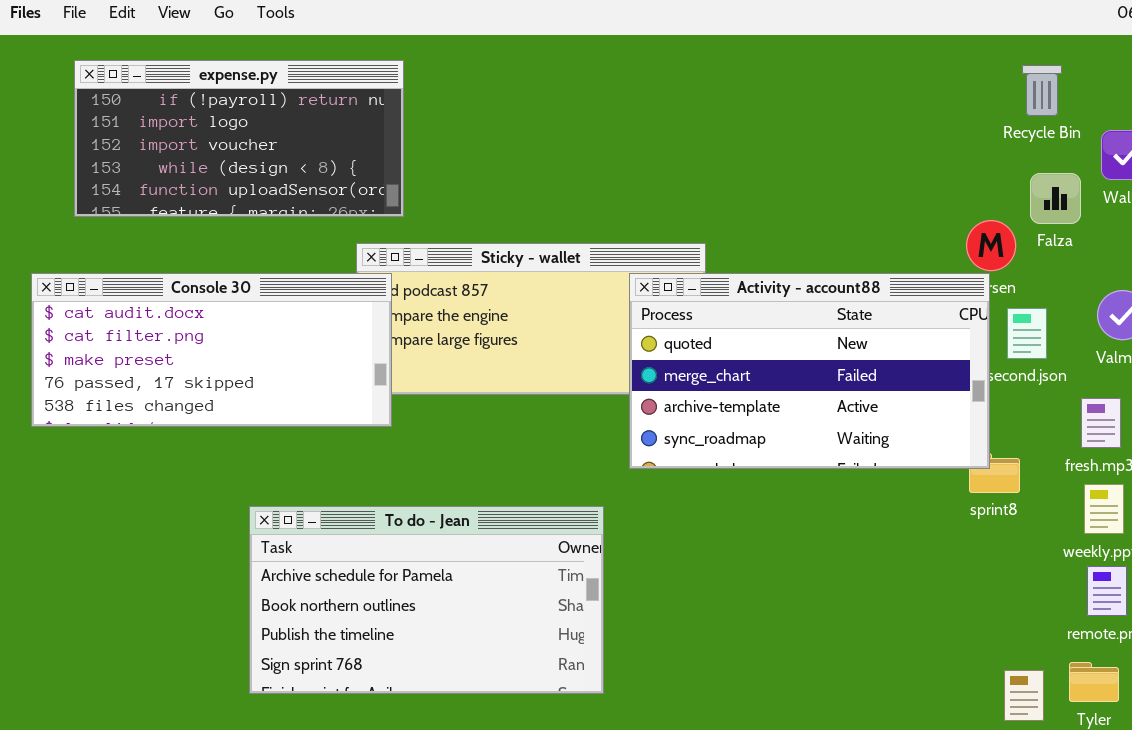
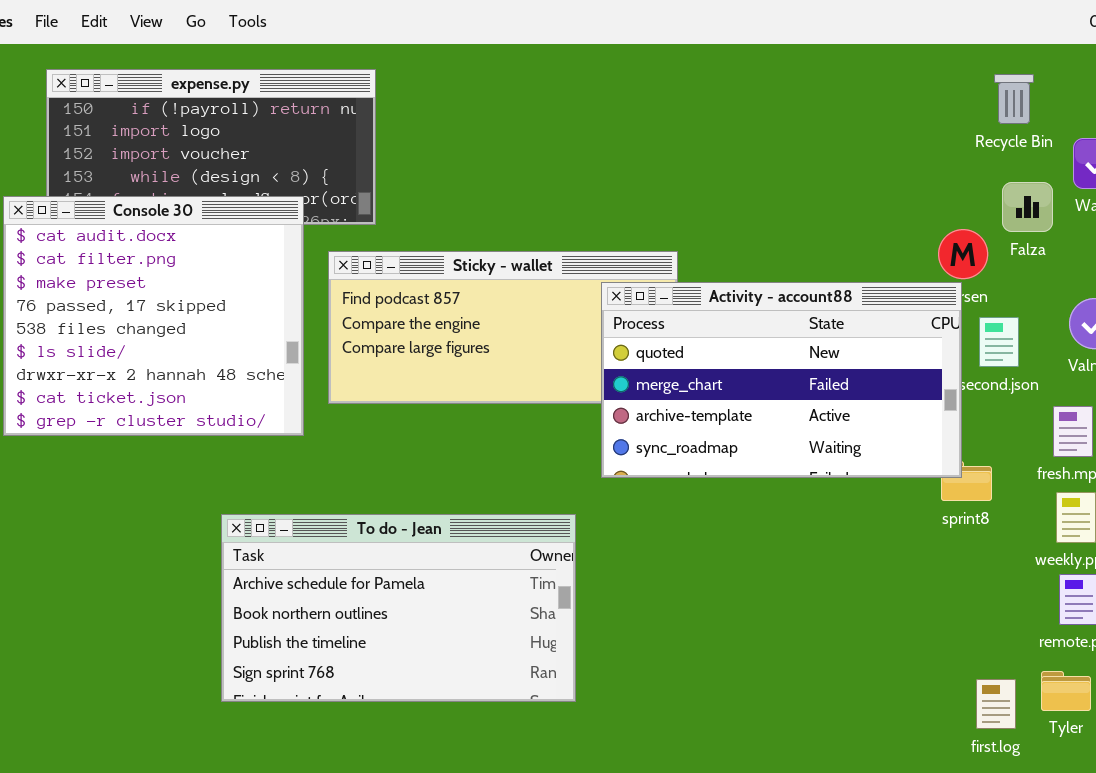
Console 30: [31,273,392,427] -> [3,196,304,436], resized

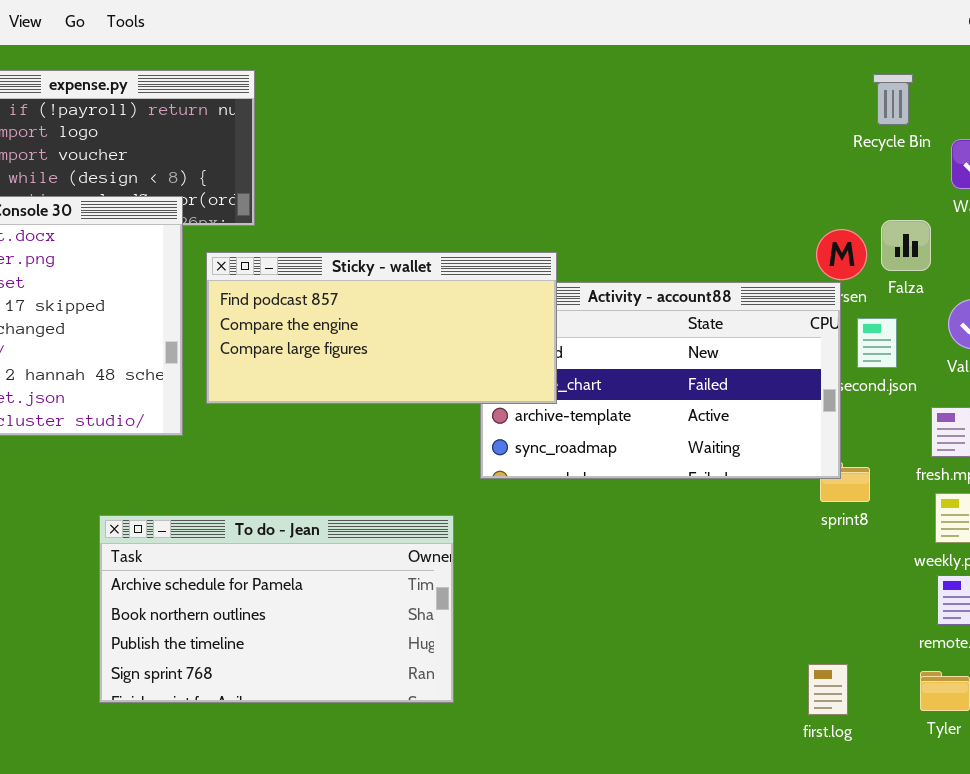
Falza: [1002,182,1053,232] -> [881,220,931,271], moved
Sticky - wallet: [328,251,678,404] -> [206,252,557,404], raised
first.log: [976,679,1016,729] -> [808,664,848,715], moved

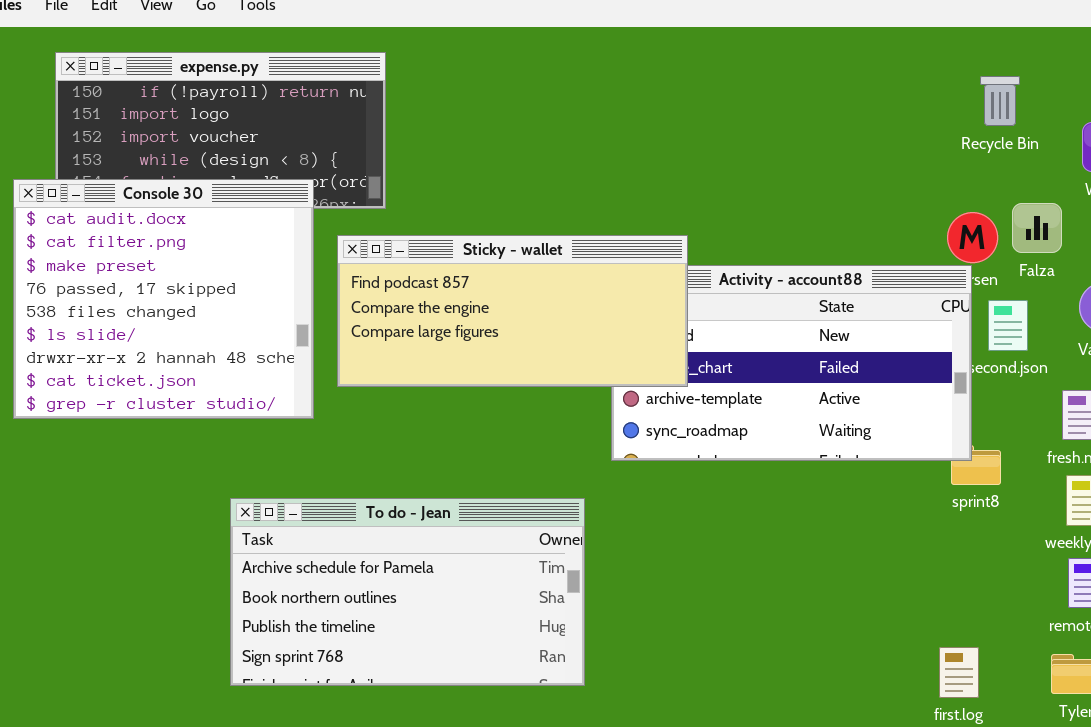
Recycle Bin: [873,74,913,125] -> [980,76,1020,126], moved

